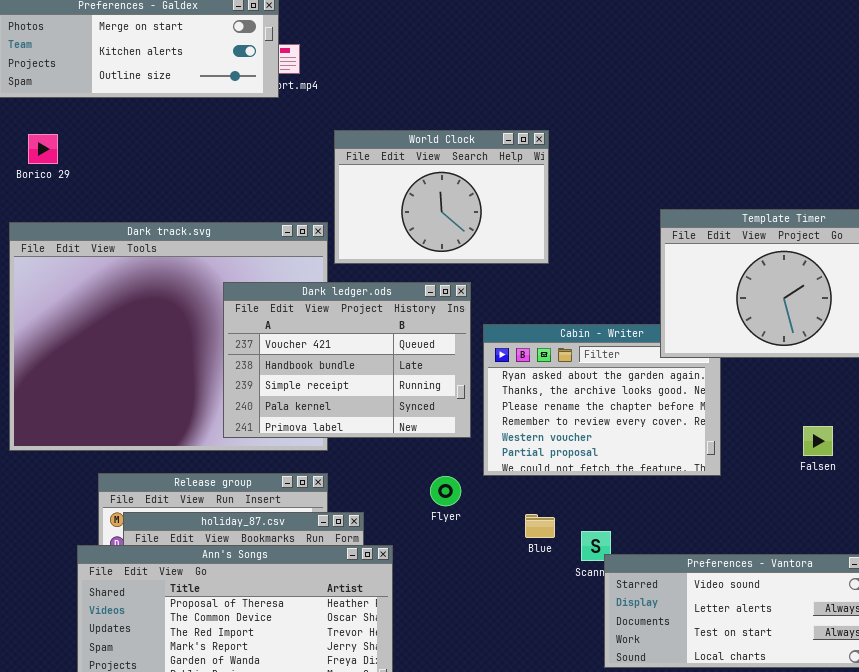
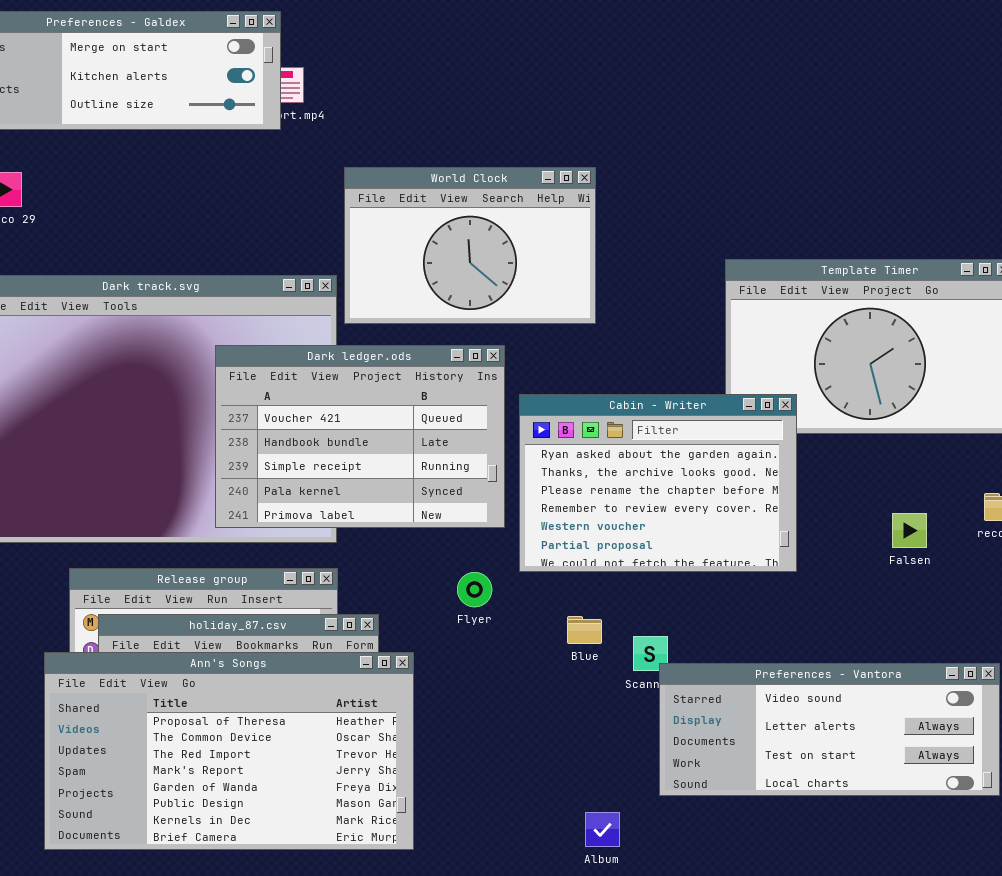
Cabin - Writer: [483,324,721,476] -> [519,394,797,572], raised

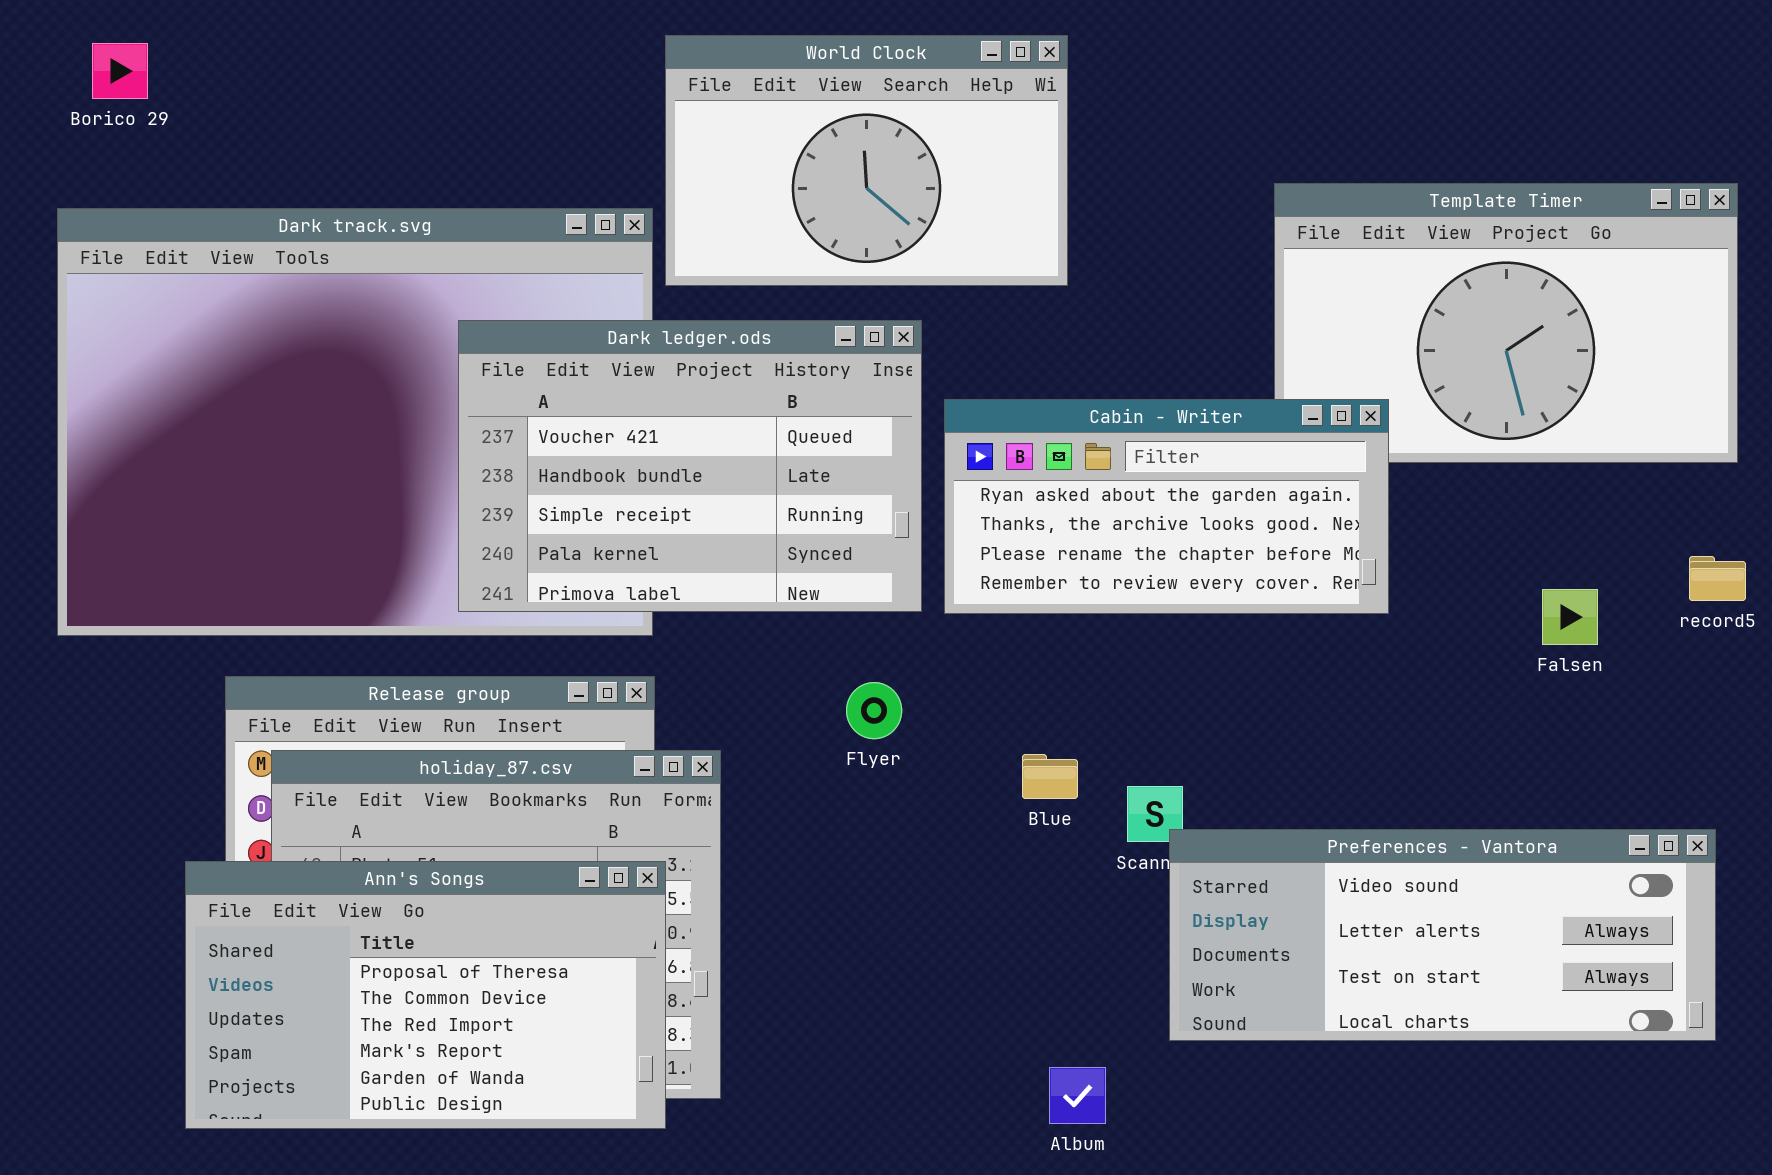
Cabin - Writer: [519,394,797,572] -> [944,399,1389,614], resized
Ann's Songs: [44,652,414,850] -> [185,861,666,1129], resized

